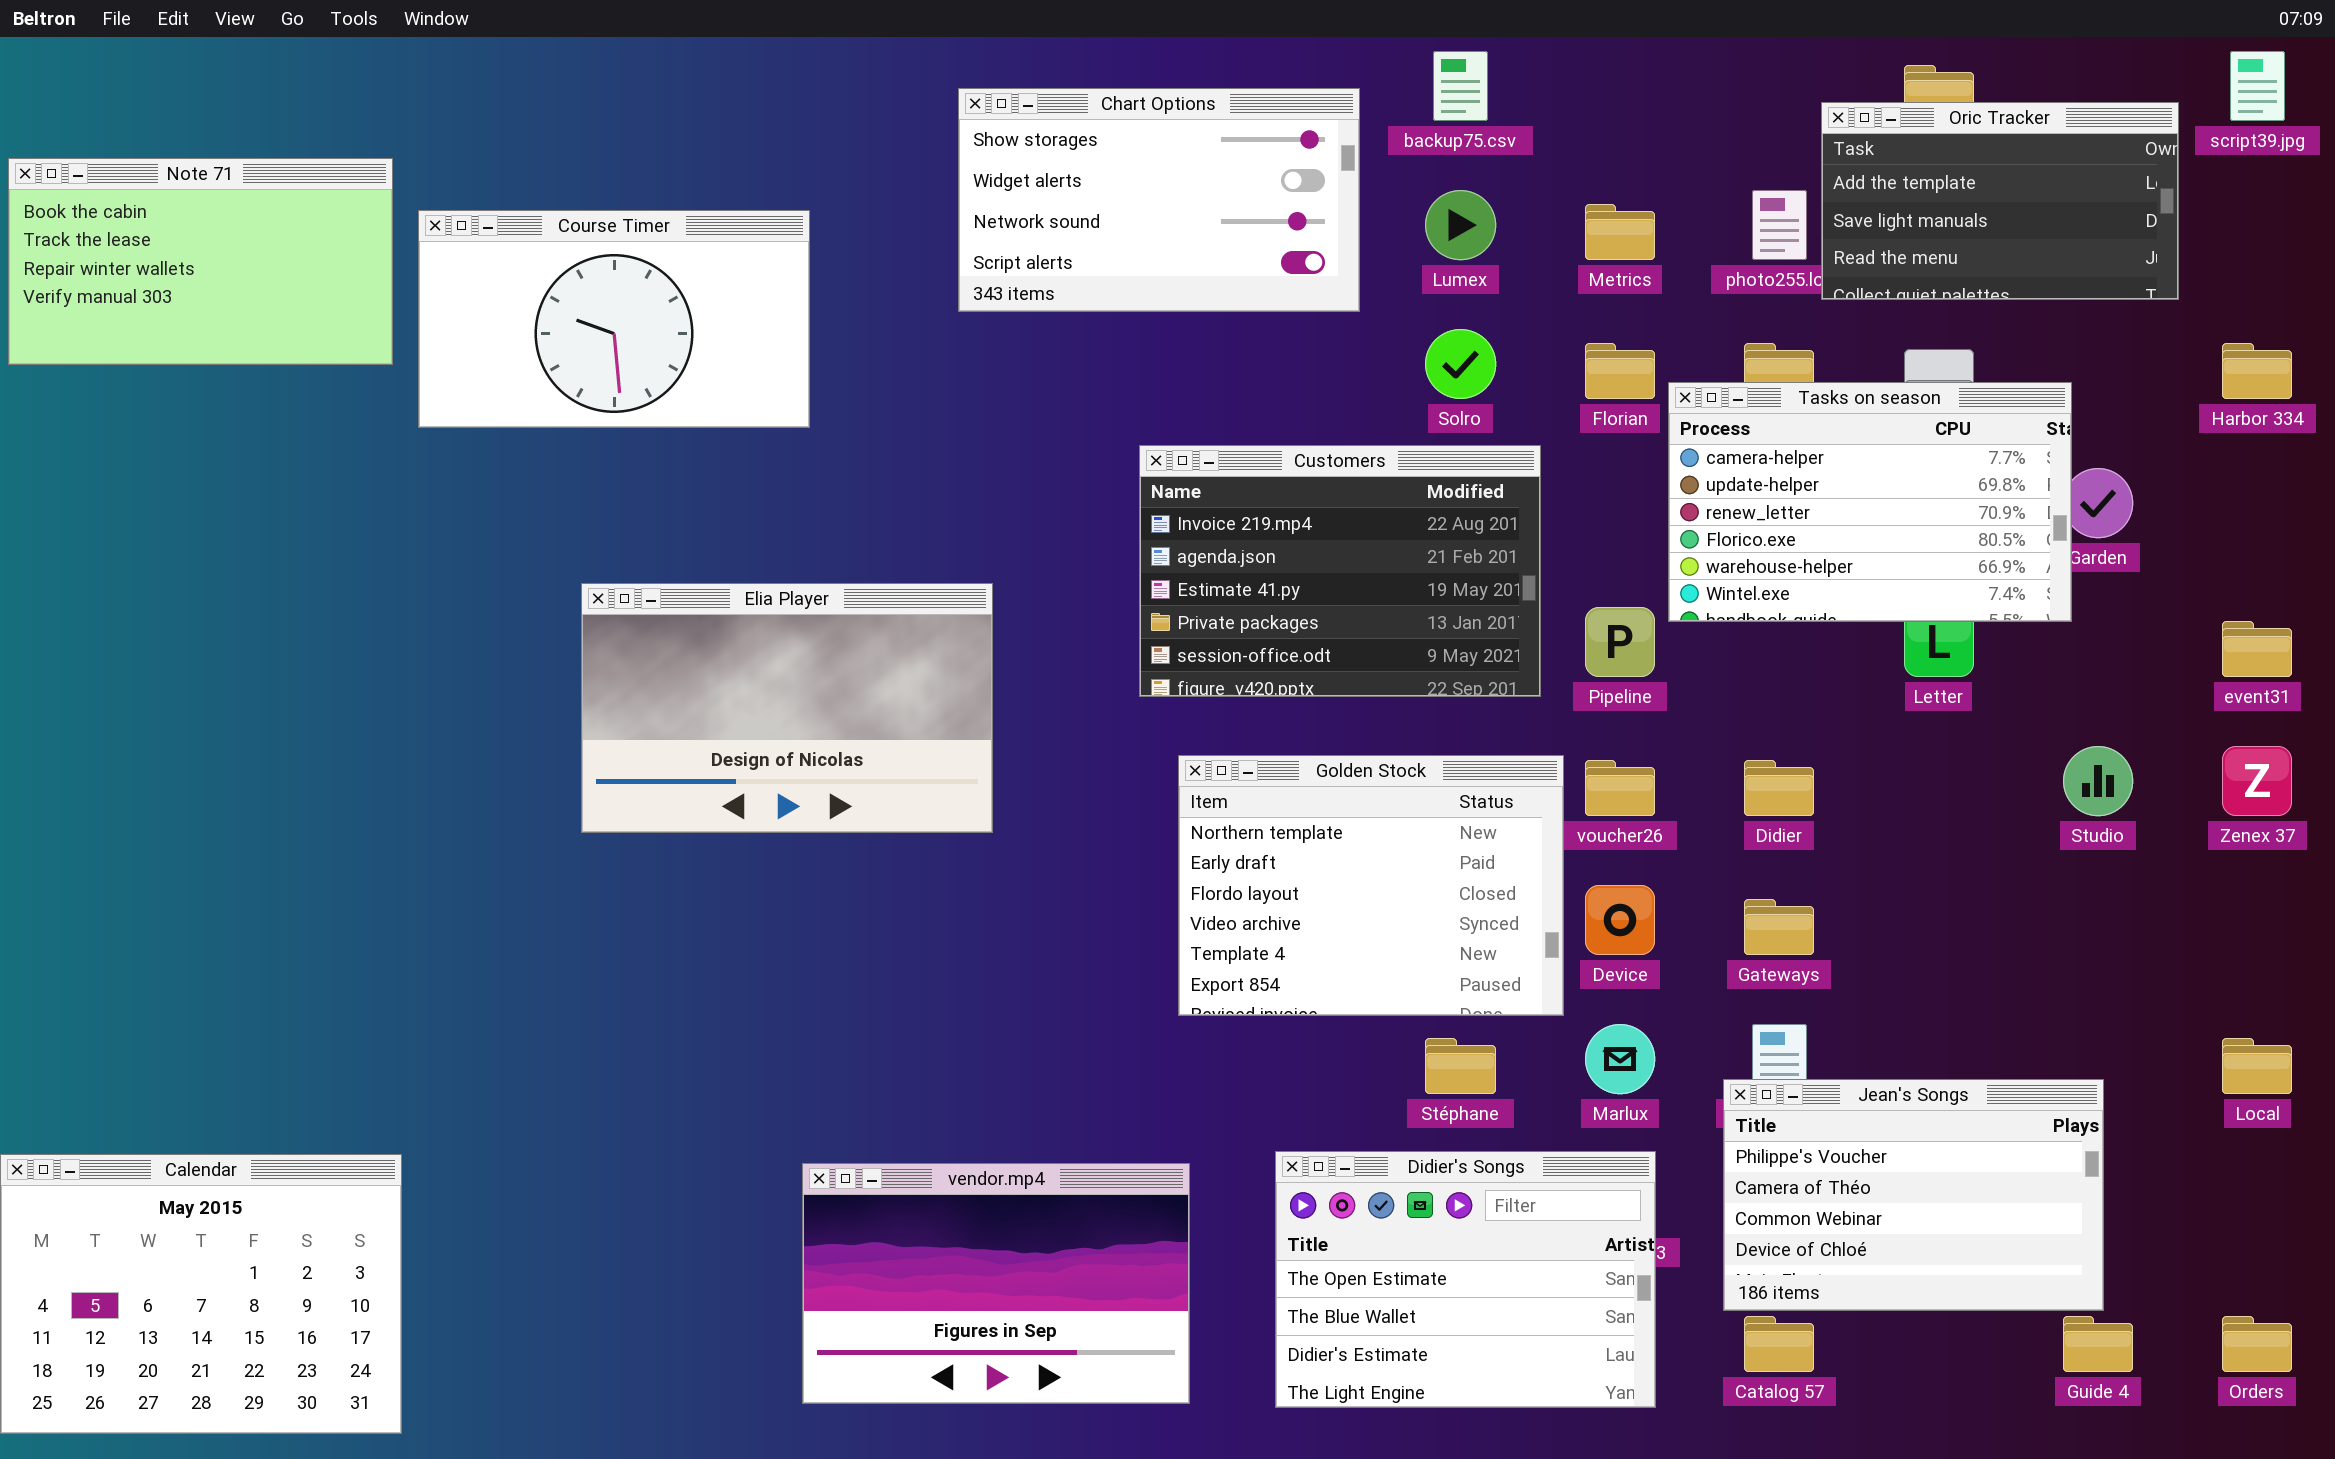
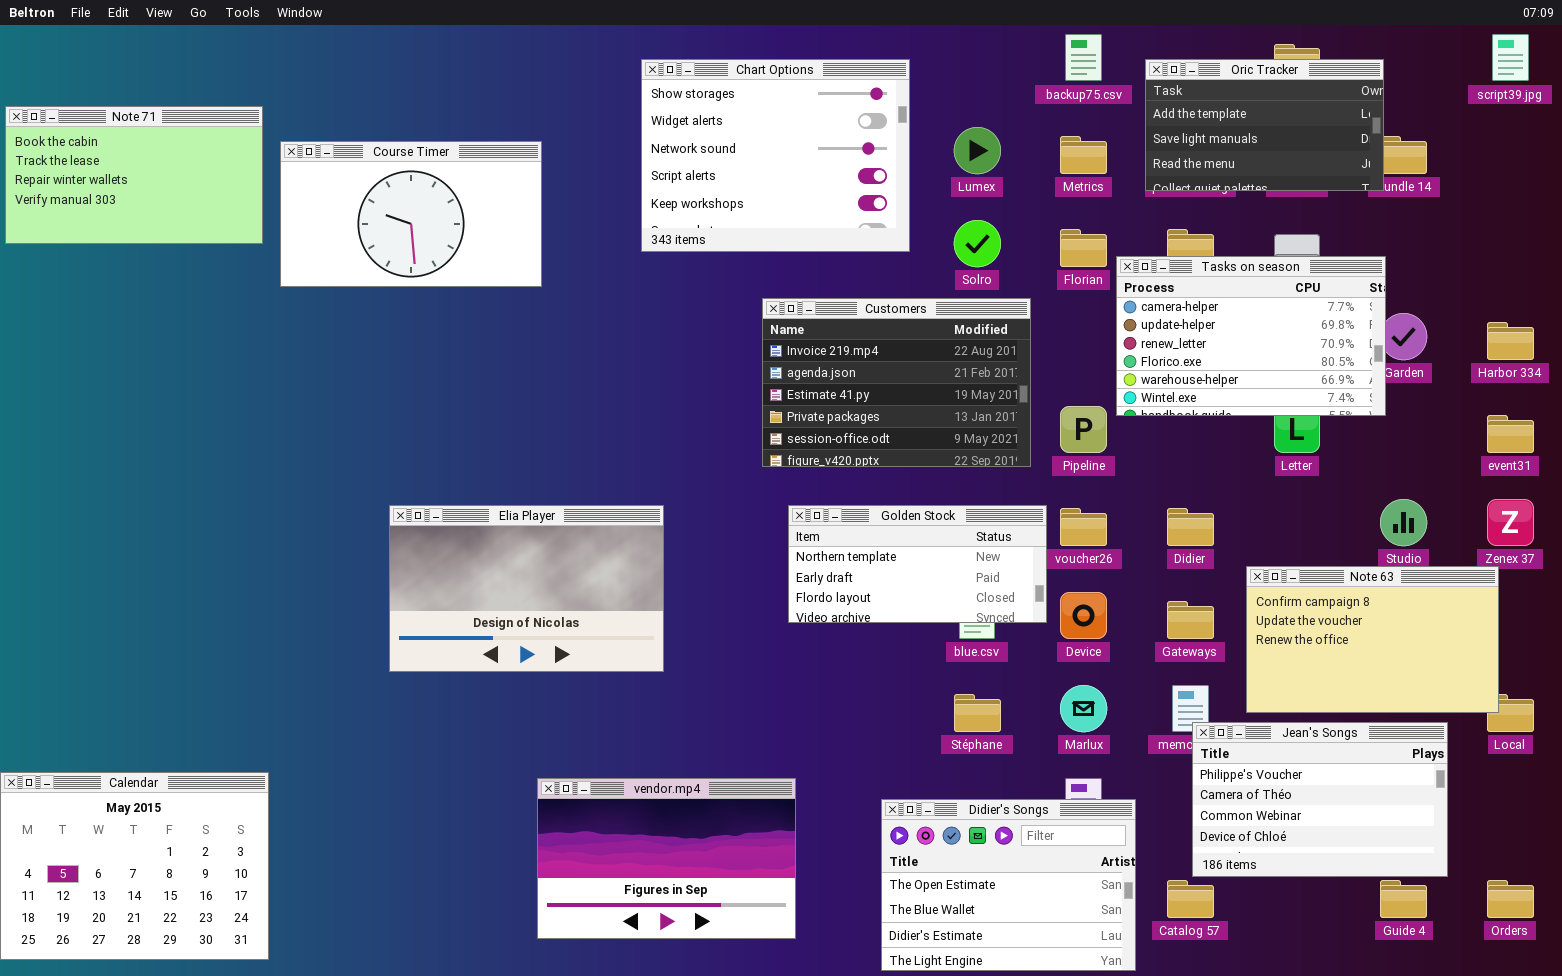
backup75.csv: [1433,51,1488,121] -> [1065,34,1102,81], moved
Chart Options: [958,88,1360,312] -> [641,59,910,252], resized
Oric Tracker: [1821,102,2179,300] -> [1145,59,1384,191], moved
Harbor 334: [2222,343,2292,399] -> [1487,322,1534,360], moved
Elia Player: [581,583,993,833] -> [389,505,664,672], moved
Golden Stock: [1178,755,1564,1016] -> [788,505,1047,623], resized
Note 63: none -> [1246,566,1499,713], opened
Jean's Songs: [1723,1079,2104,1311] -> [1192,722,1448,877], moved
Didier's Songs: [1275,1151,1656,1408] -> [881,799,1136,971], moved

